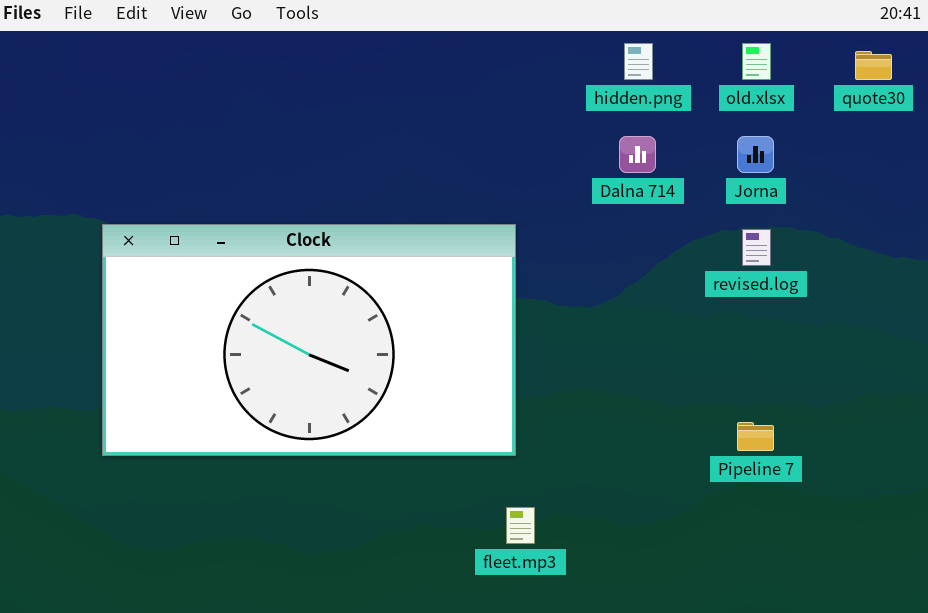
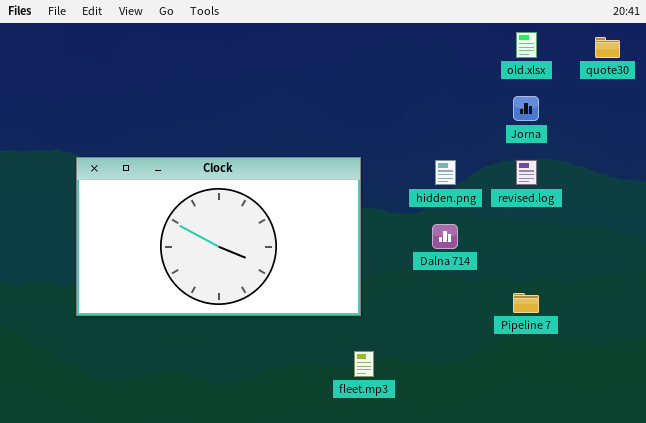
hidden.png: [624,43,653,80] -> [435,160,456,185], moved
Dalna 714: [619,136,656,173] -> [432,224,458,249], moved

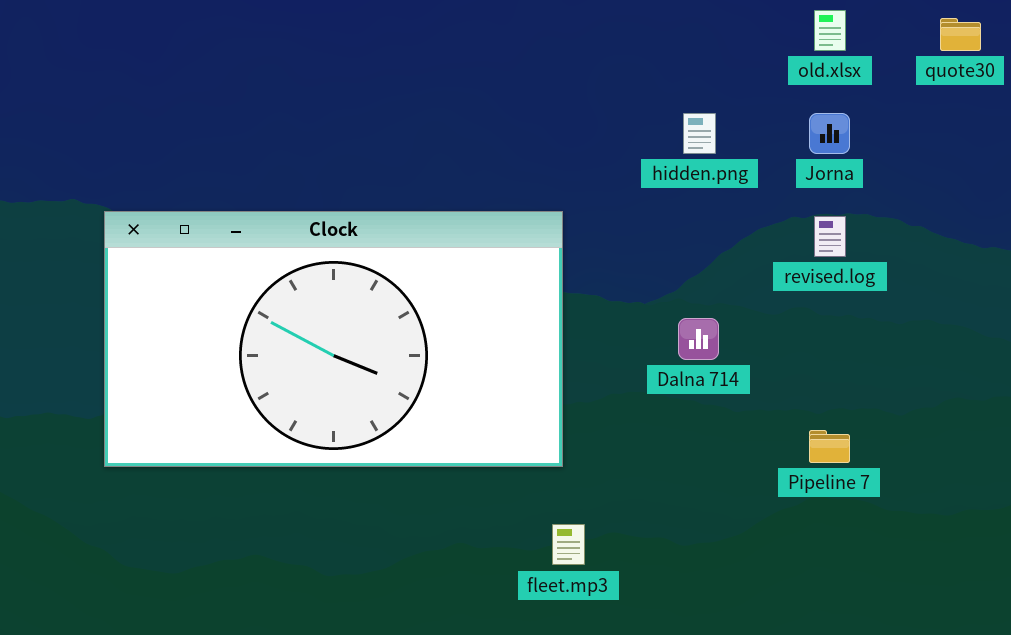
hidden.png: [435,160,456,185] -> [683,113,716,154], moved

